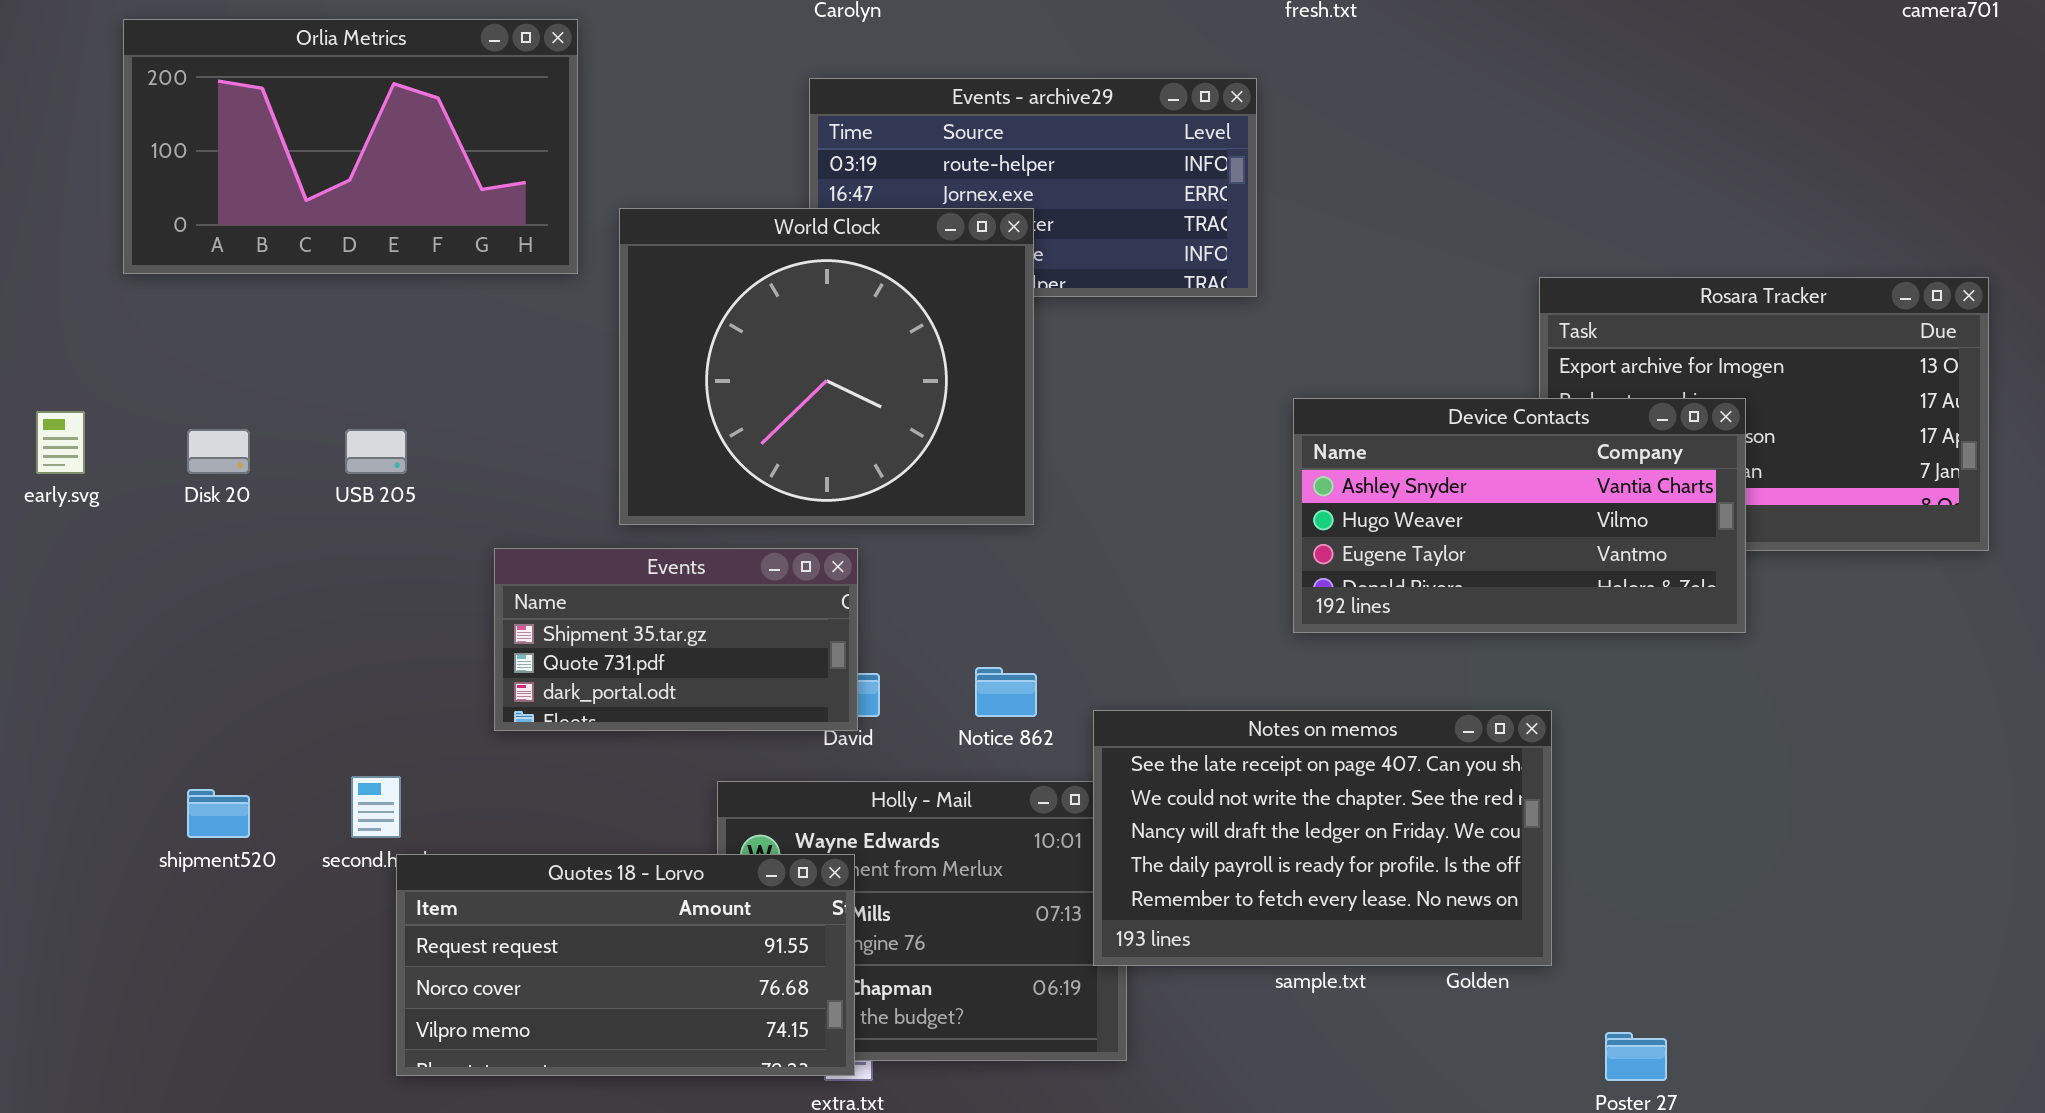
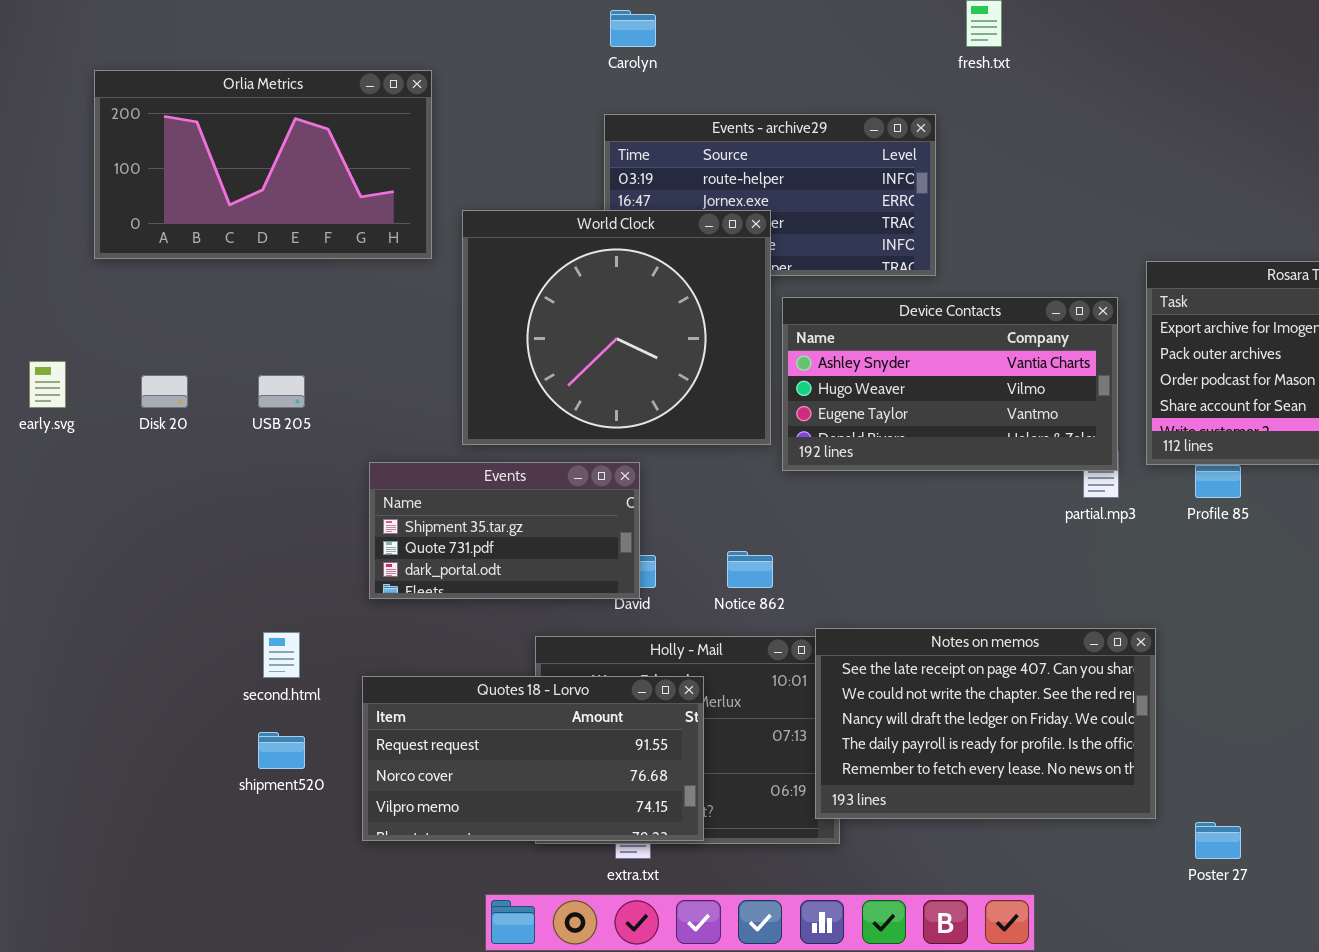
Device Contacts: [1293,398,1746,633] -> [782,297,1118,471], moved
Notes on memos: [1093,710,1552,966] -> [815,628,1156,819], moved
shipment520: [187,789,250,838] -> [258,732,305,769], moved
Quotes 18 - Lorvo: [396,854,855,1076] -> [362,676,704,841], moved

